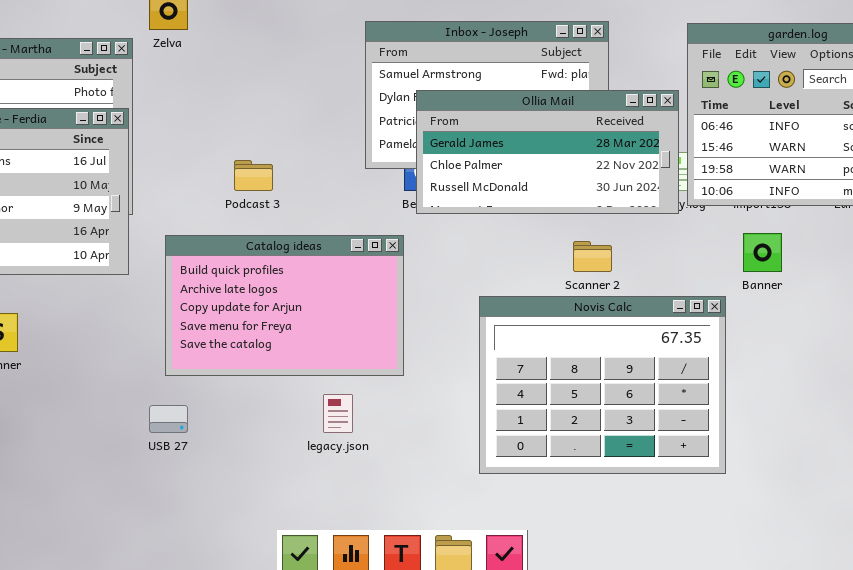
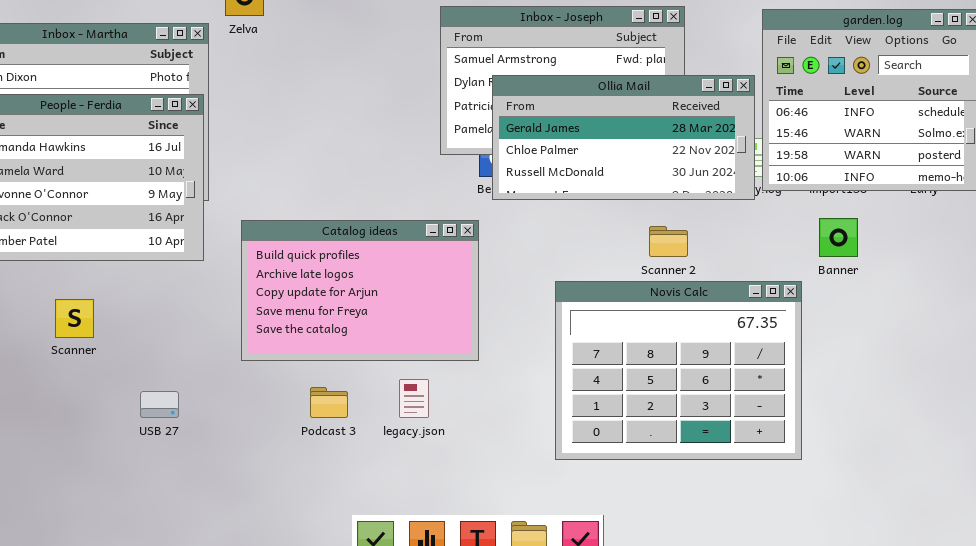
Podcast 3: [234,160,273,191] -> [310,387,348,418], moved
USB 27: [149,405,188,433] -> [140,391,179,418], moved

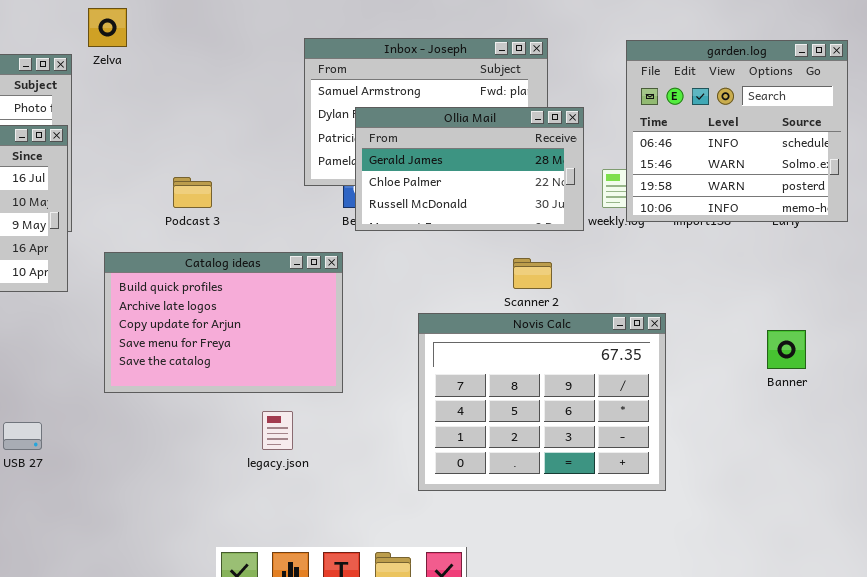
Ollia Mail: [492,75,755,200] -> [355,107,584,231], resized
Banner: [819,218,858,257] -> [767,330,806,369], moved
Podcast 3: [310,387,348,418] -> [173,177,212,208], moved

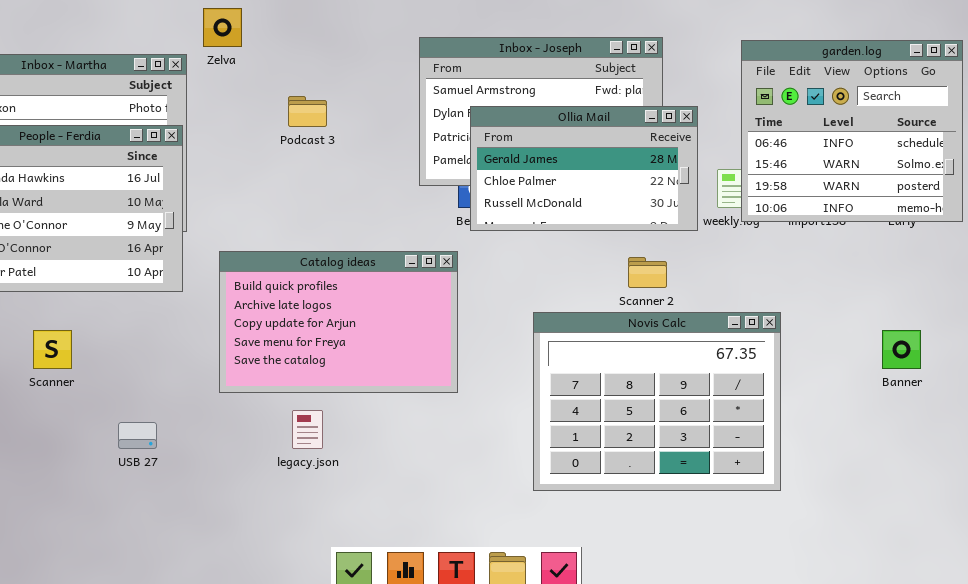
Podcast 3: [173,177,212,208] -> [288,96,327,127], moved
legacy.json: [262,411,293,450] -> [292,410,323,449], moved

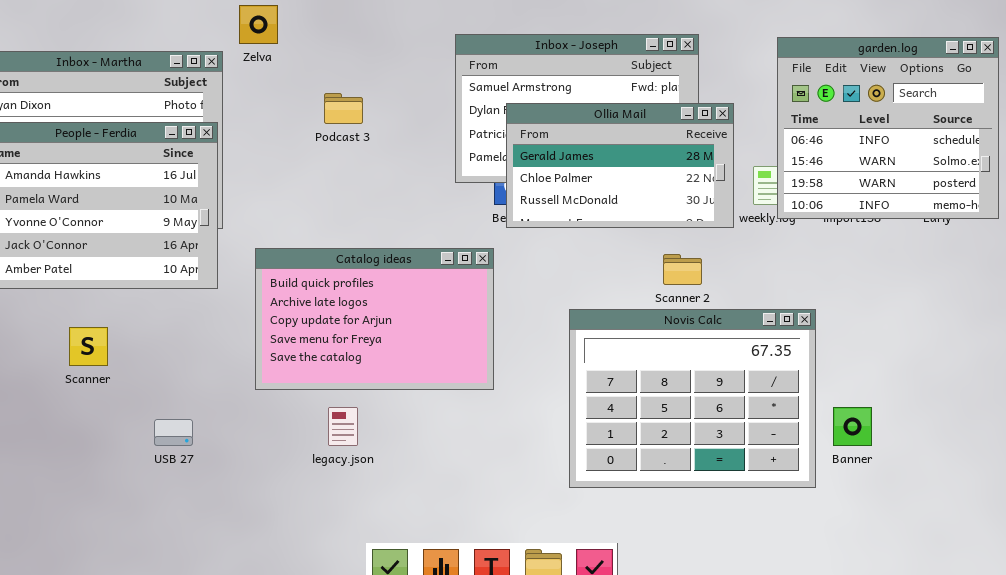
Banner: [882,330,921,369] -> [833,407,872,446], moved

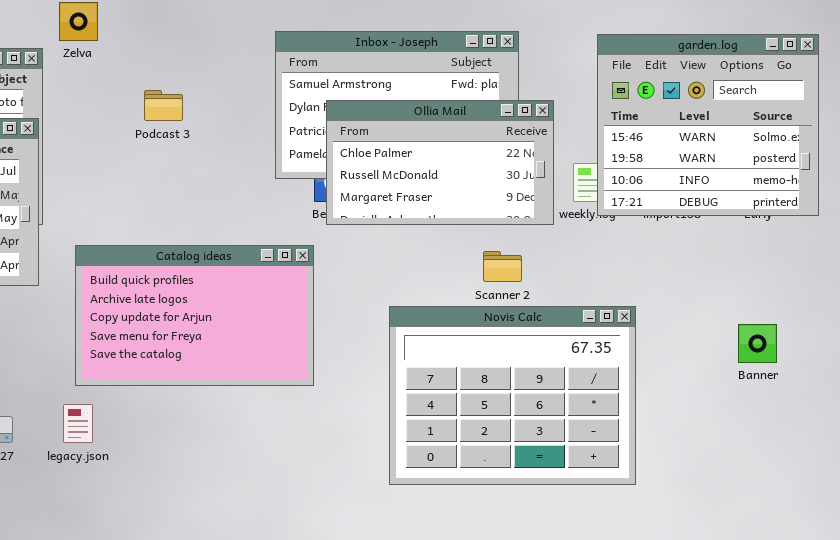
garden.log: [777,37,999,219] -> [597,34,819,216], scrolled down 1 row
Ollia Mail: [506,103,734,228] -> [326,100,554,225], scrolled down 1 row
legacy.json: [328,407,358,446] -> [63,404,93,443], moved
Banner: [833,407,872,446] -> [738,324,777,363], moved

